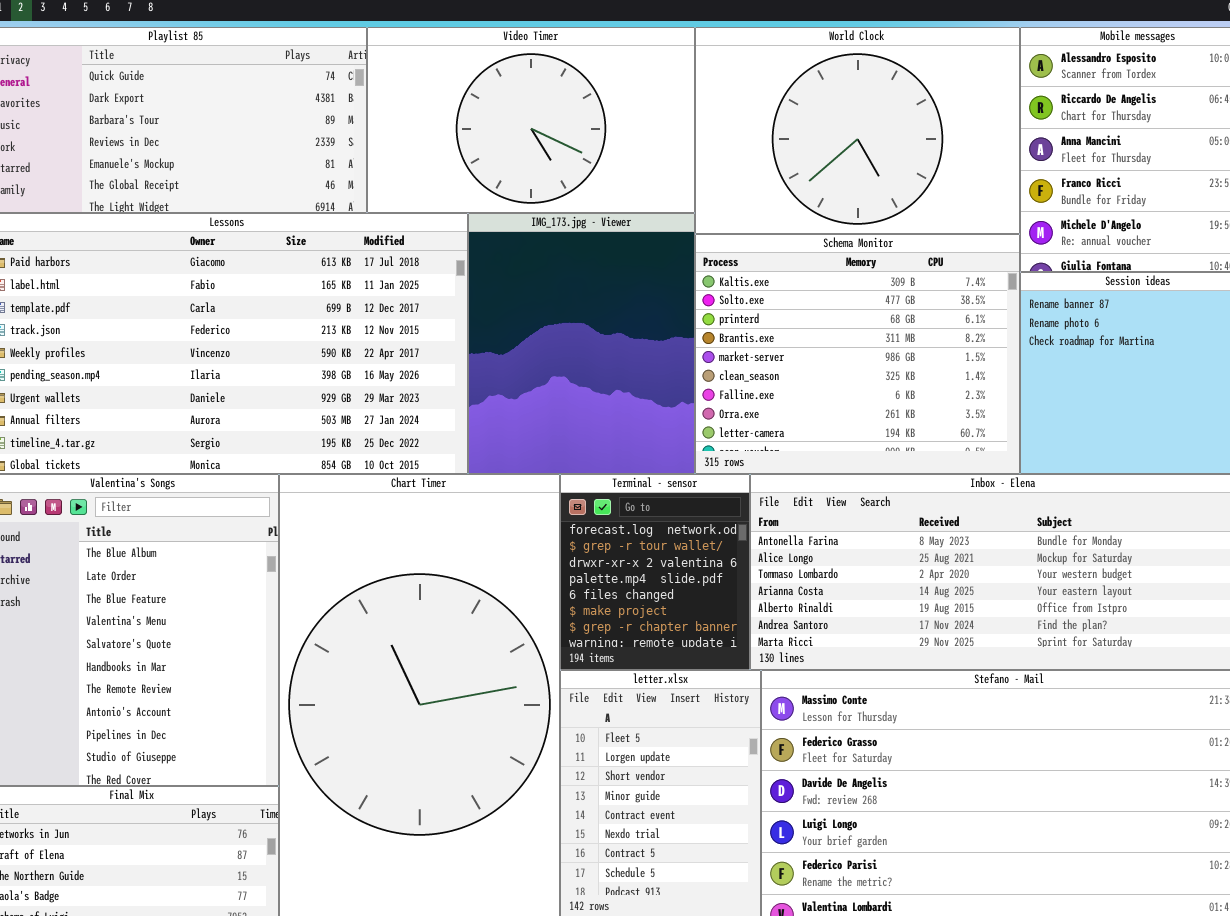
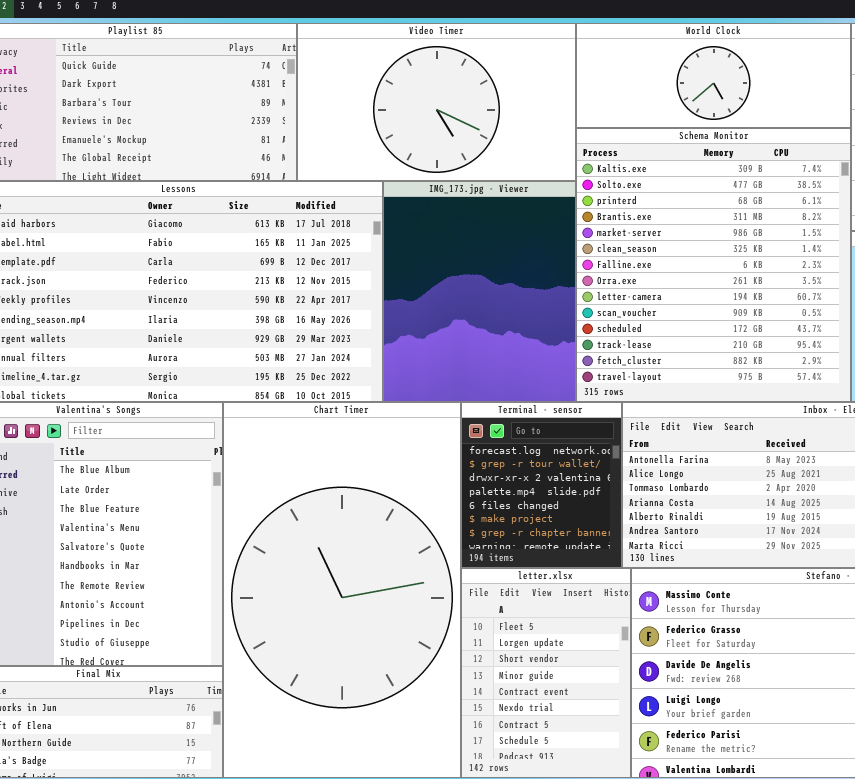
World Clock: [695,27,1020,234] -> [576,23,851,128], resized
Schema Monitor: [695,234,1020,474] -> [576,128,851,402], resized

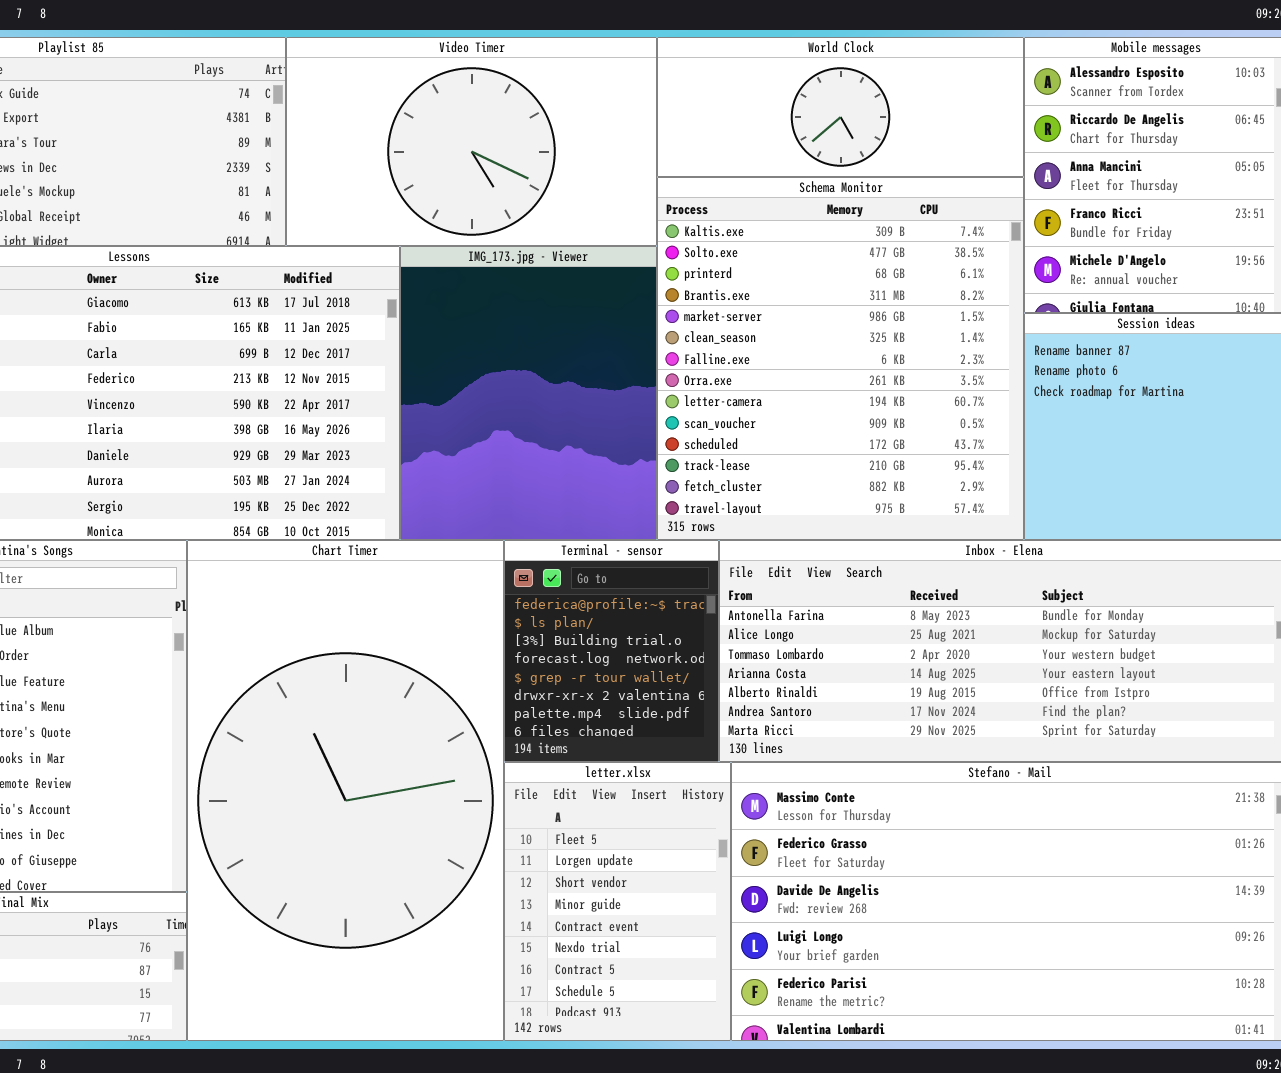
Terminal - sensor: [461,402,622,568] -> [504,540,719,762], scrolled up 3 rows

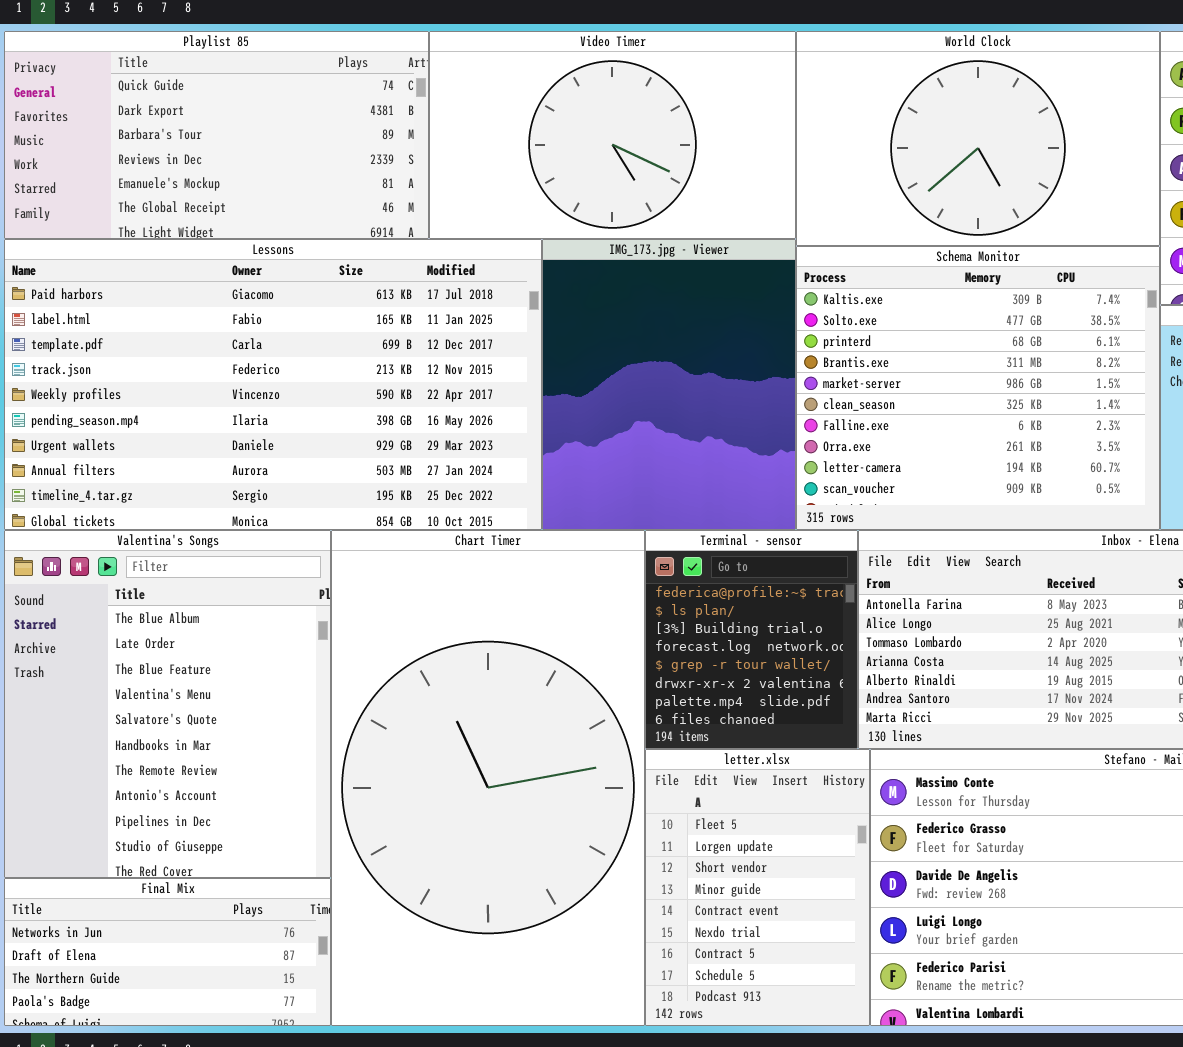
World Clock: [657,37,1024,177] -> [796,31,1160,246], resized
Schema Monitor: [657,177,1024,540] -> [796,246,1160,530], resized

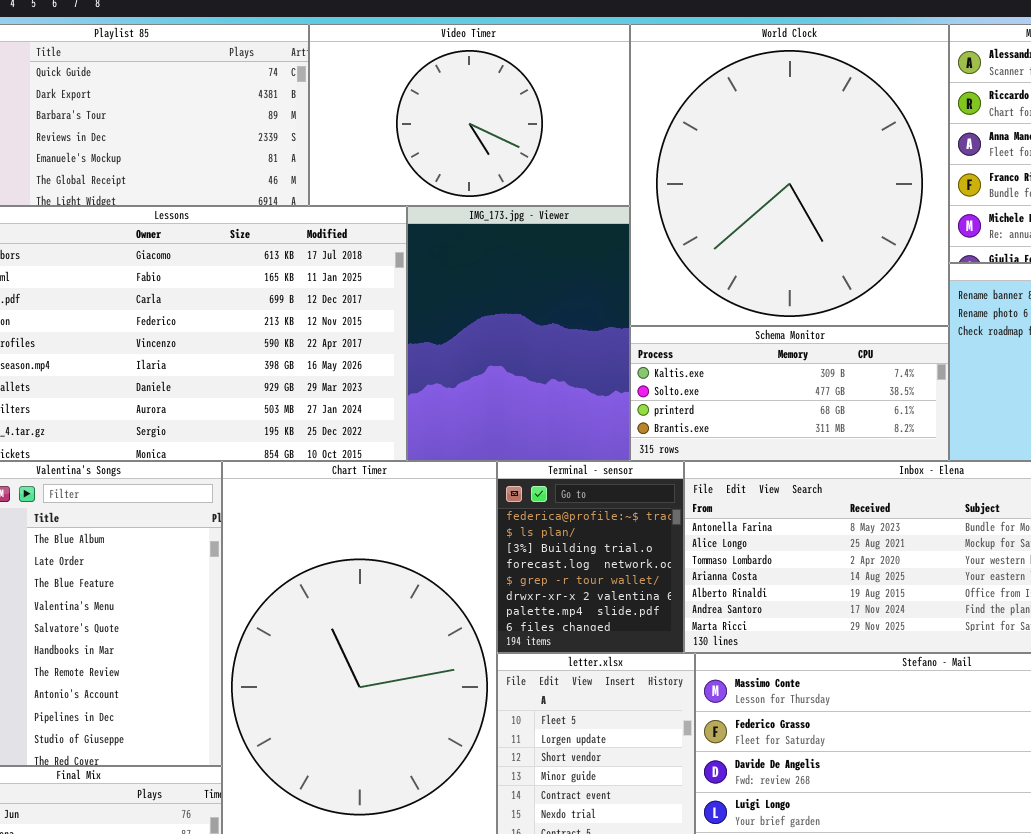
World Clock: [796,31,1160,246] -> [630,24,949,326], resized
Schema Monitor: [796,246,1160,530] -> [630,326,949,461], resized

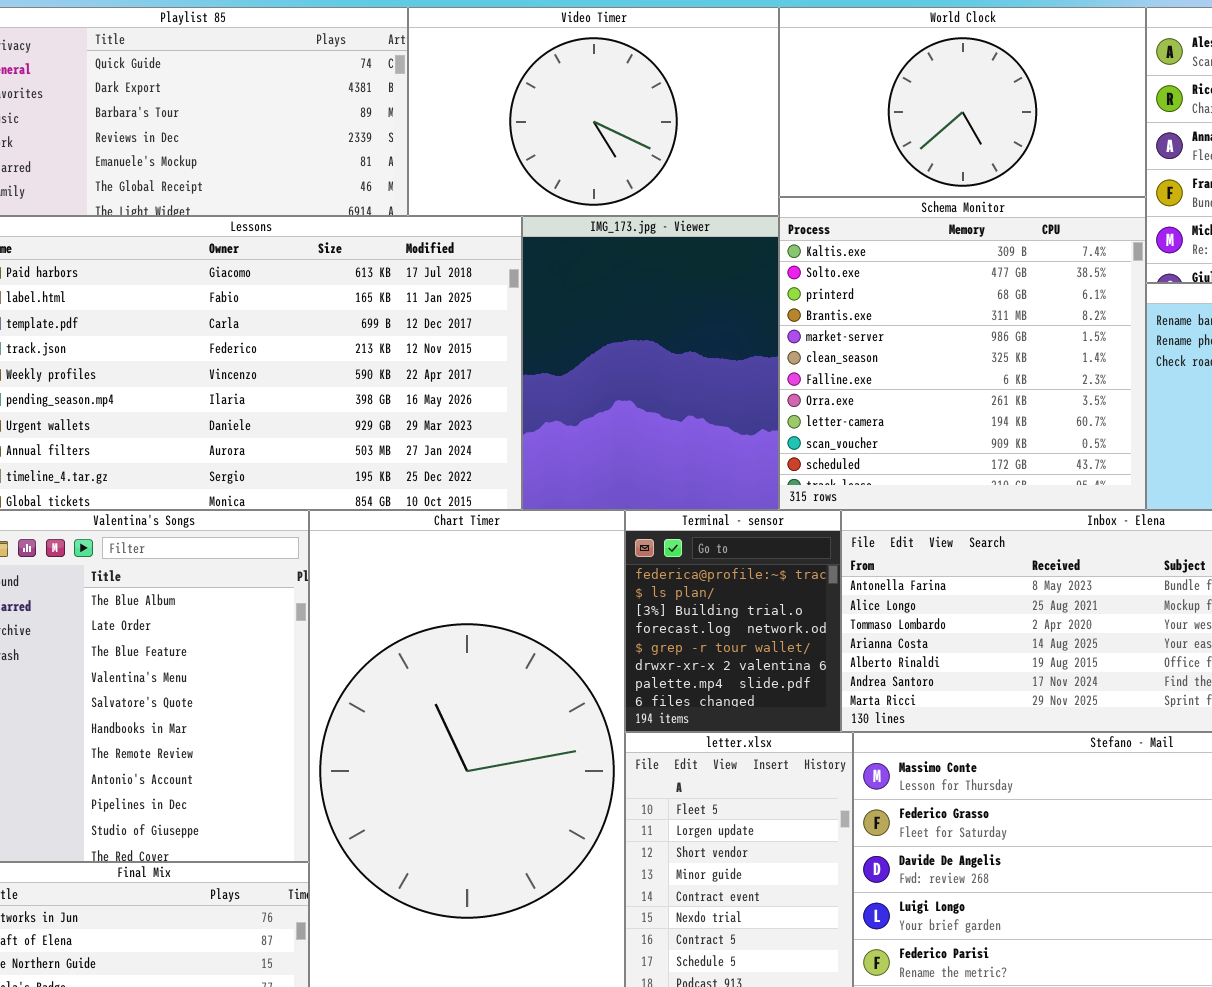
World Clock: [630,24,949,326] -> [779,7,1146,197], resized
Schema Monitor: [630,326,949,461] -> [779,197,1146,510], resized

